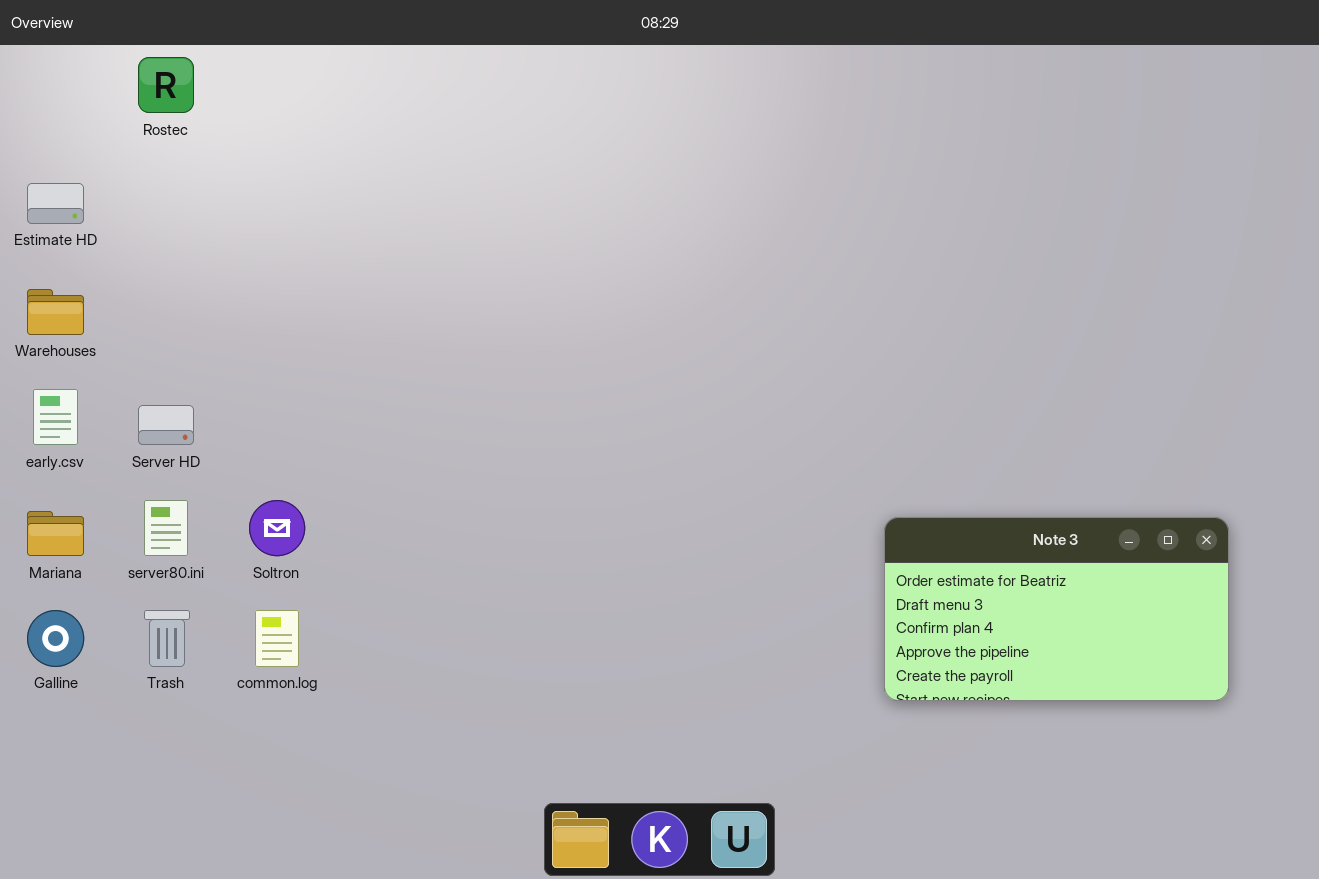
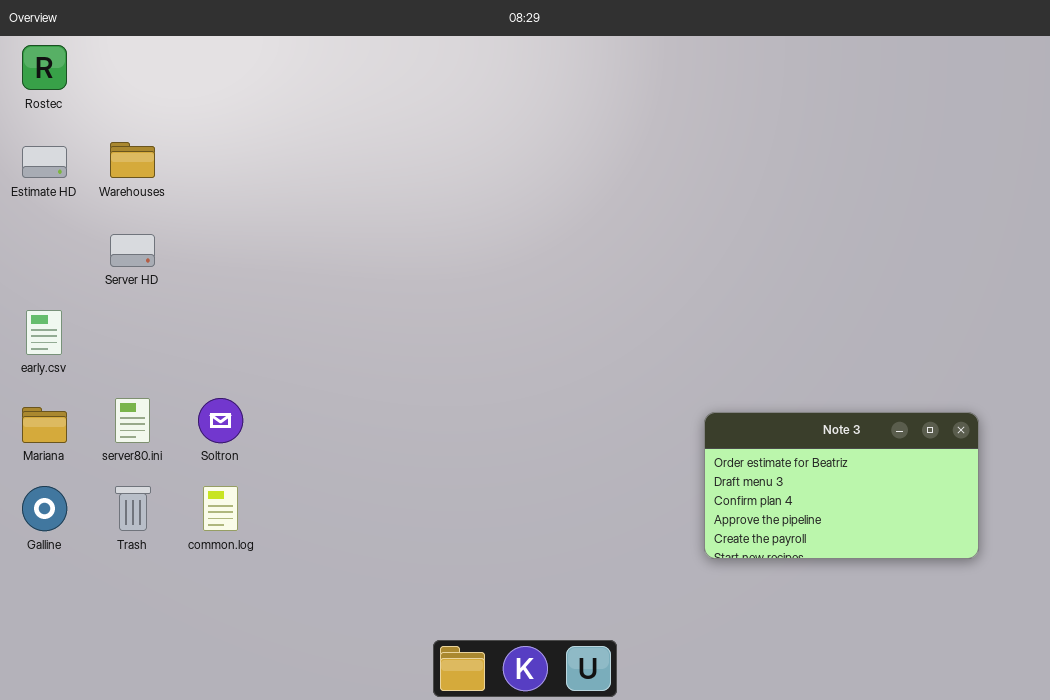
Rostec: [138,57,194,113] -> [22,45,67,90], moved
Warehouses: [27,289,84,335] -> [110,142,155,178], moved
Server HD: [138,405,194,445] -> [110,234,155,267], moved

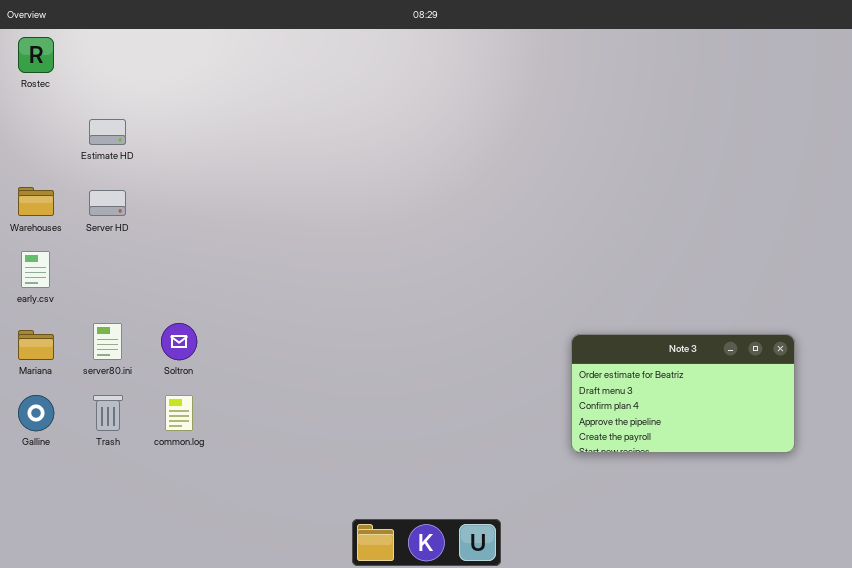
Warehouses: [110,142,155,178] -> [18,187,54,216], moved
Estimate HD: [22,146,67,178] -> [89,119,126,145], moved

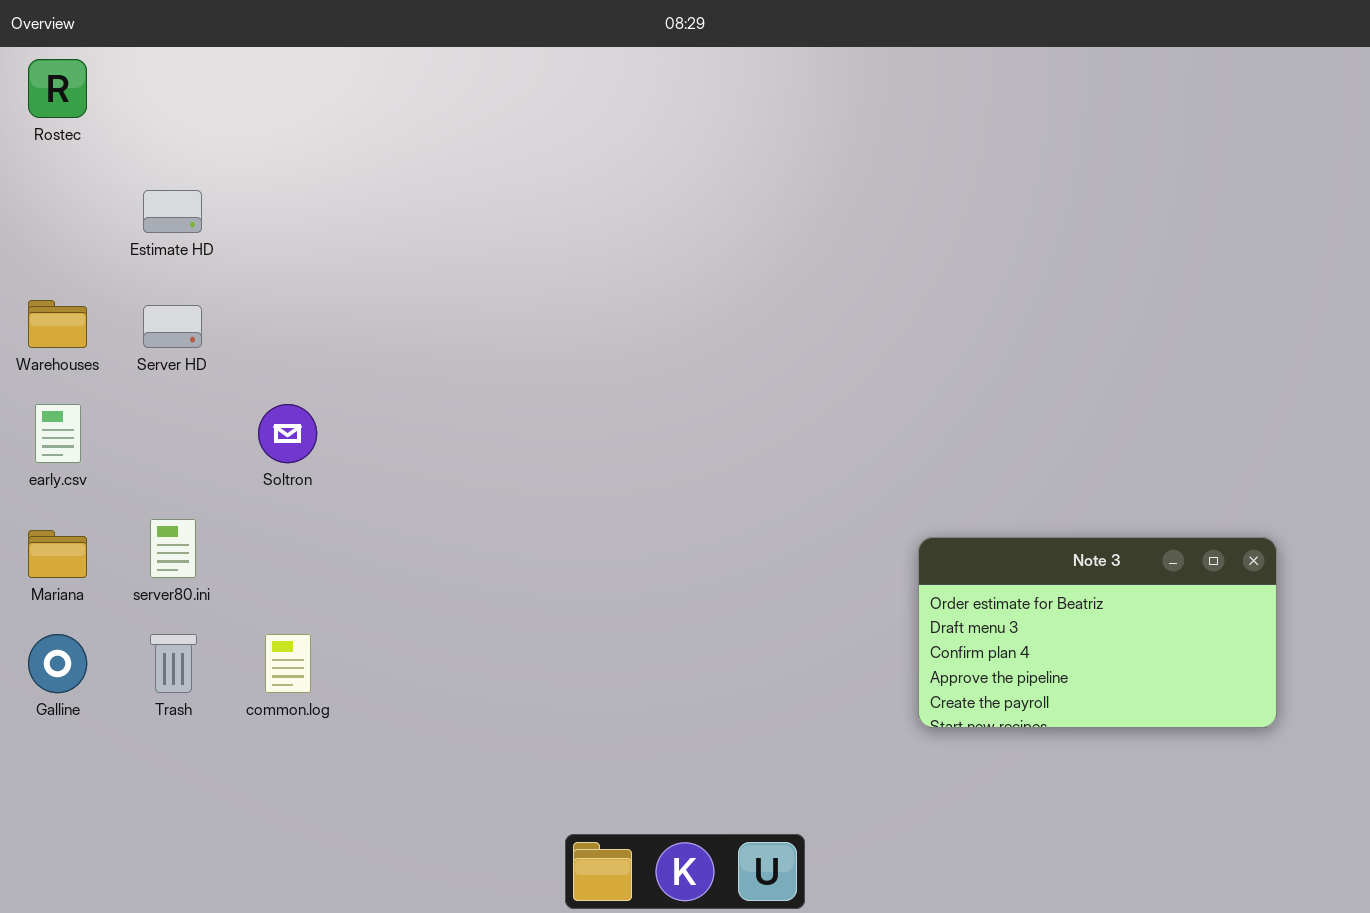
Soltron: [161,323,197,360] -> [258,404,317,463], moved

